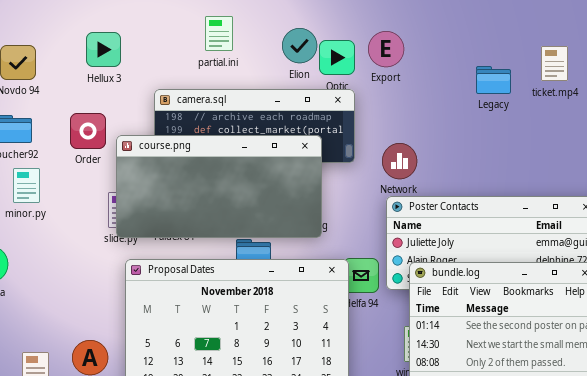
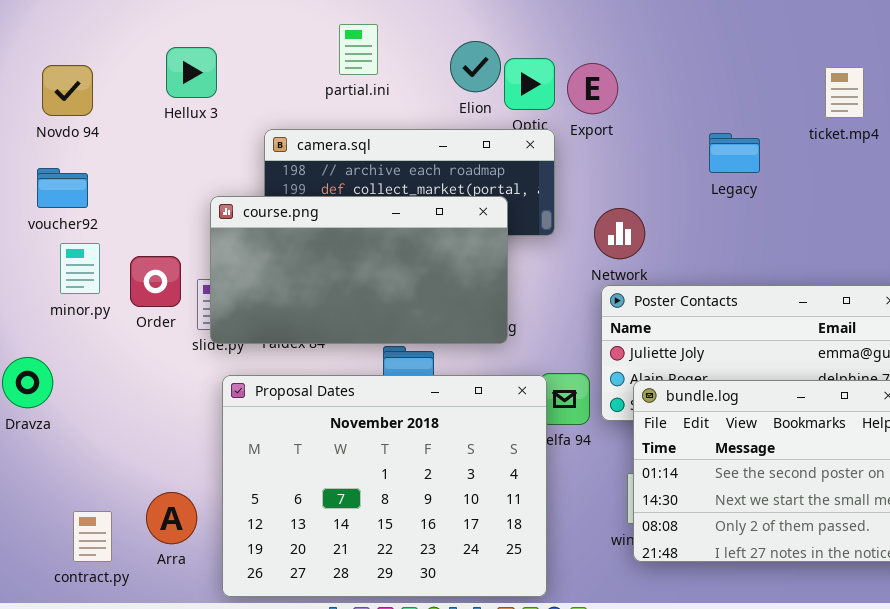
Export: [368,31,404,67] -> [567,63,618,114], moved
Legacy: [476,66,511,94] -> [709,133,760,173], moved
Order: [70,113,106,149] -> [130,256,181,307], moved

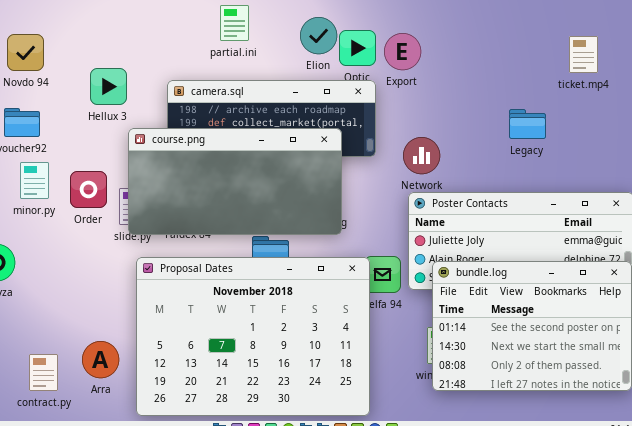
Hellux 3: [166,47,217,98] -> [90,68,127,105], moved
Legacy: [709,133,760,173] -> [509,109,546,139], moved

